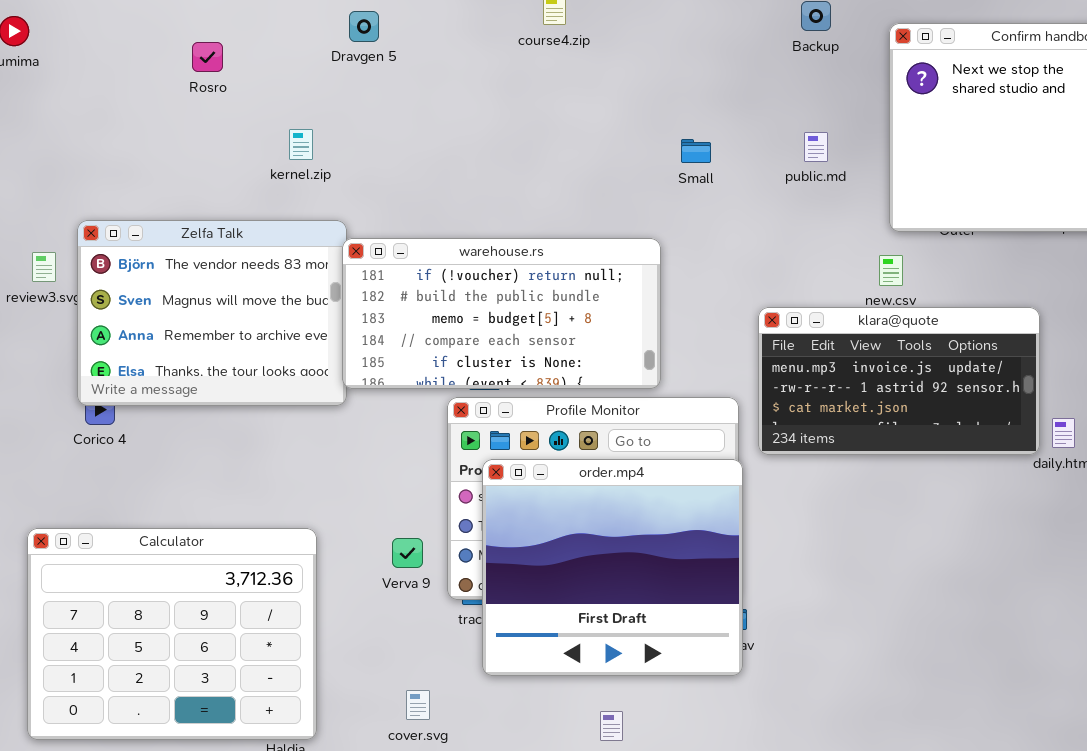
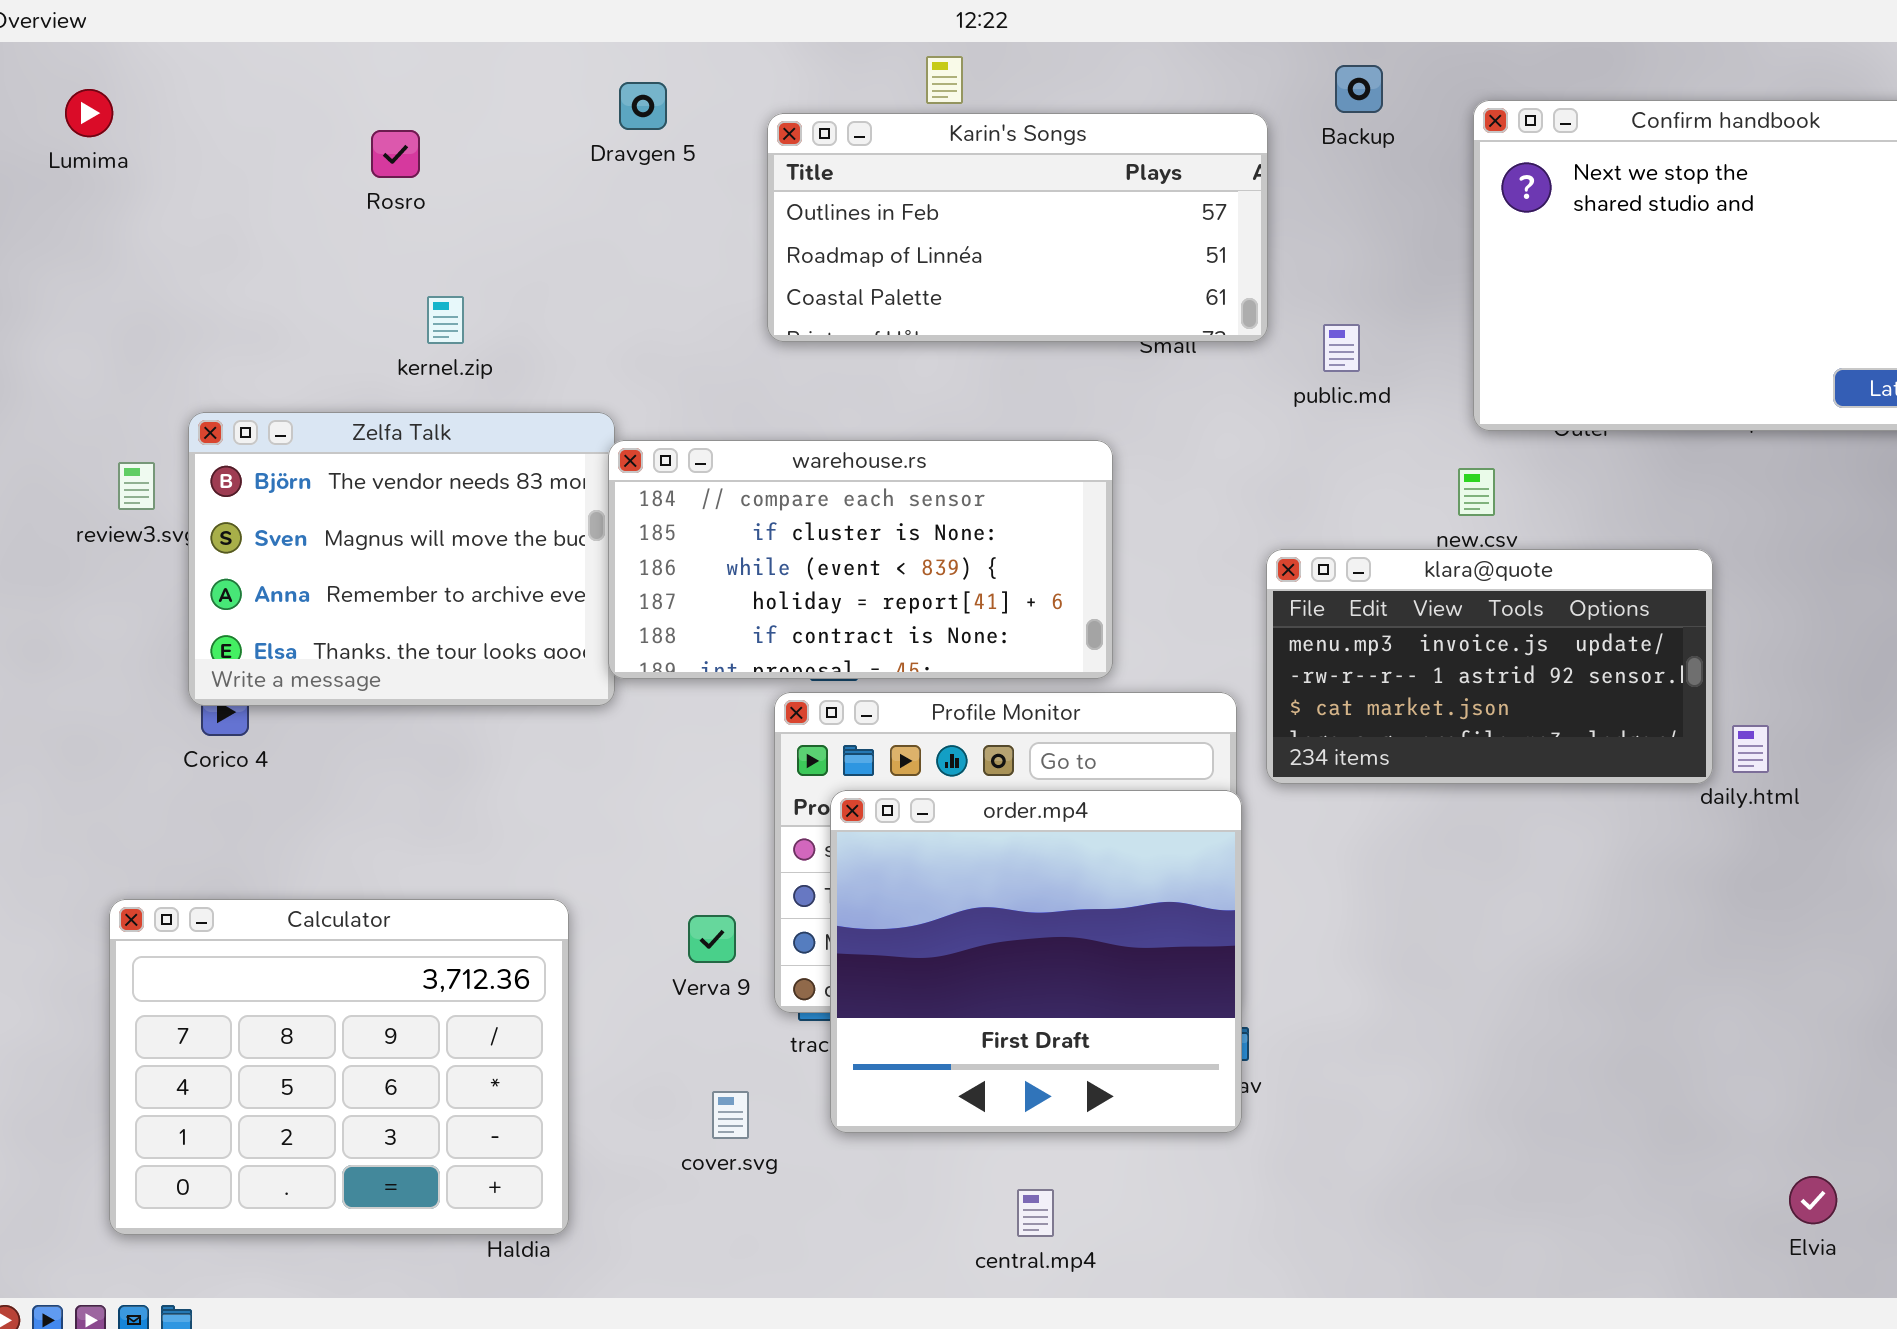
Karin's Songs: none -> [767,113,1268,342], opened
kernel.zip: [289,129,313,160] -> [427,296,464,344], moved
public.md: [804,132,828,162] -> [1323,324,1360,372], moved
warehouse.rs: [342,238,661,389] -> [608,440,1113,679], scrolled down 3 rows
cover.svg: [406,690,430,720] -> [712,1091,749,1139], moved

